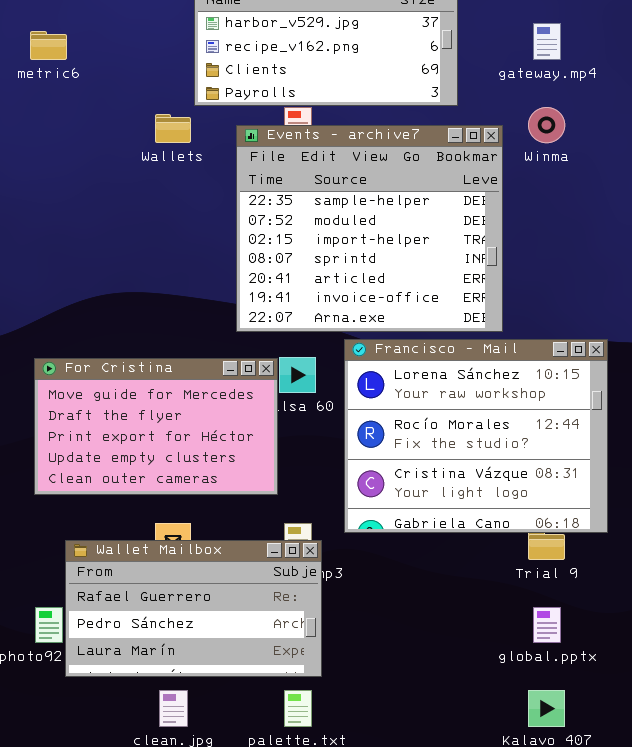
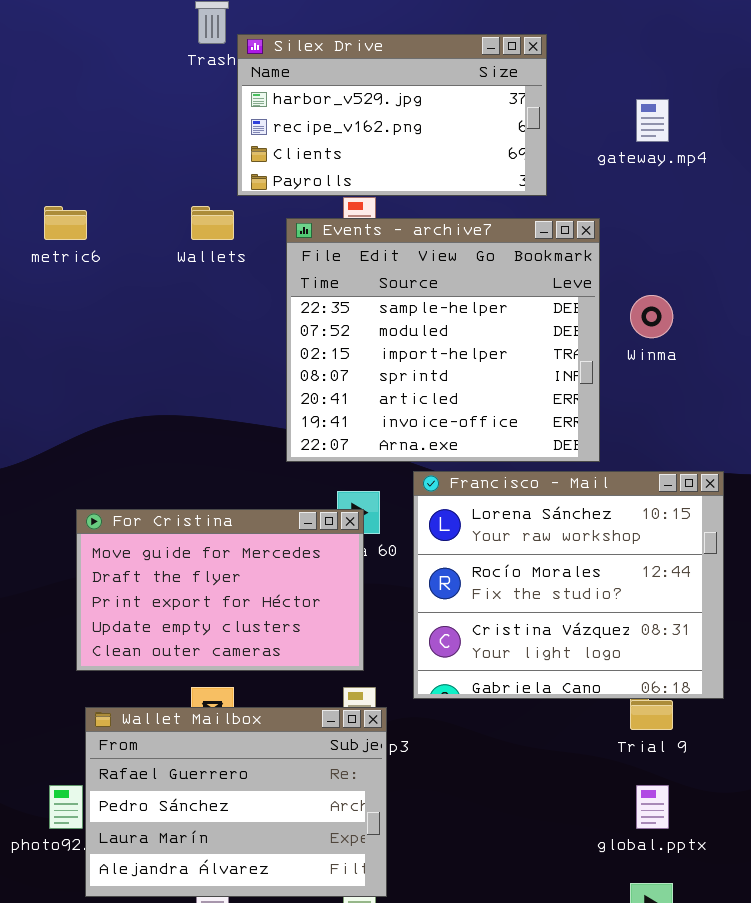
metric6: [30,31,67,60] -> [44,206,87,240], moved
Winma: [528,107,565,143] -> [630,295,673,338], moved
For Cristina: [34,358,278,495] -> [76,509,364,671], moved
Wallet Mailbox: [65,540,322,677] -> [85,707,387,897], resized

